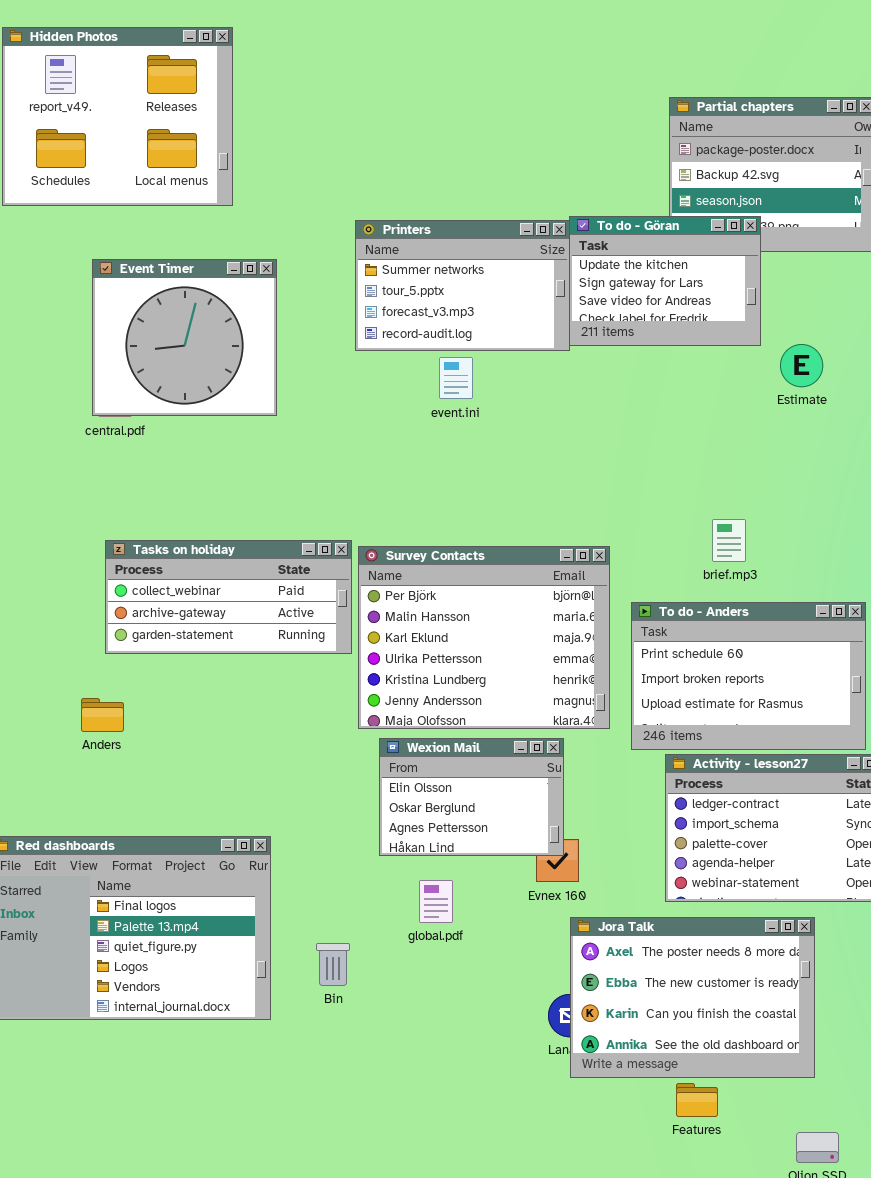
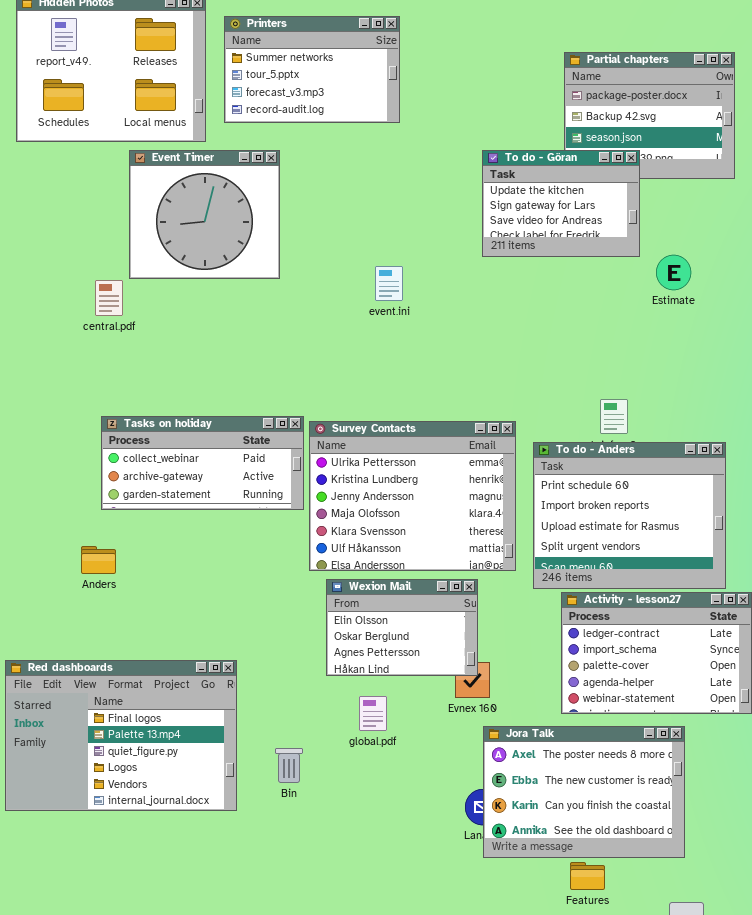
Printers: [355,220,570,351] -> [224,16,400,123], moved
Event Timer: [92,259,277,416] -> [129,150,280,279], moved
Survey Contacts: [358,546,610,729] -> [309,421,516,571], scrolled down 3 rows
To do - Anders: [631,602,866,750] -> [533,442,726,589], resized

